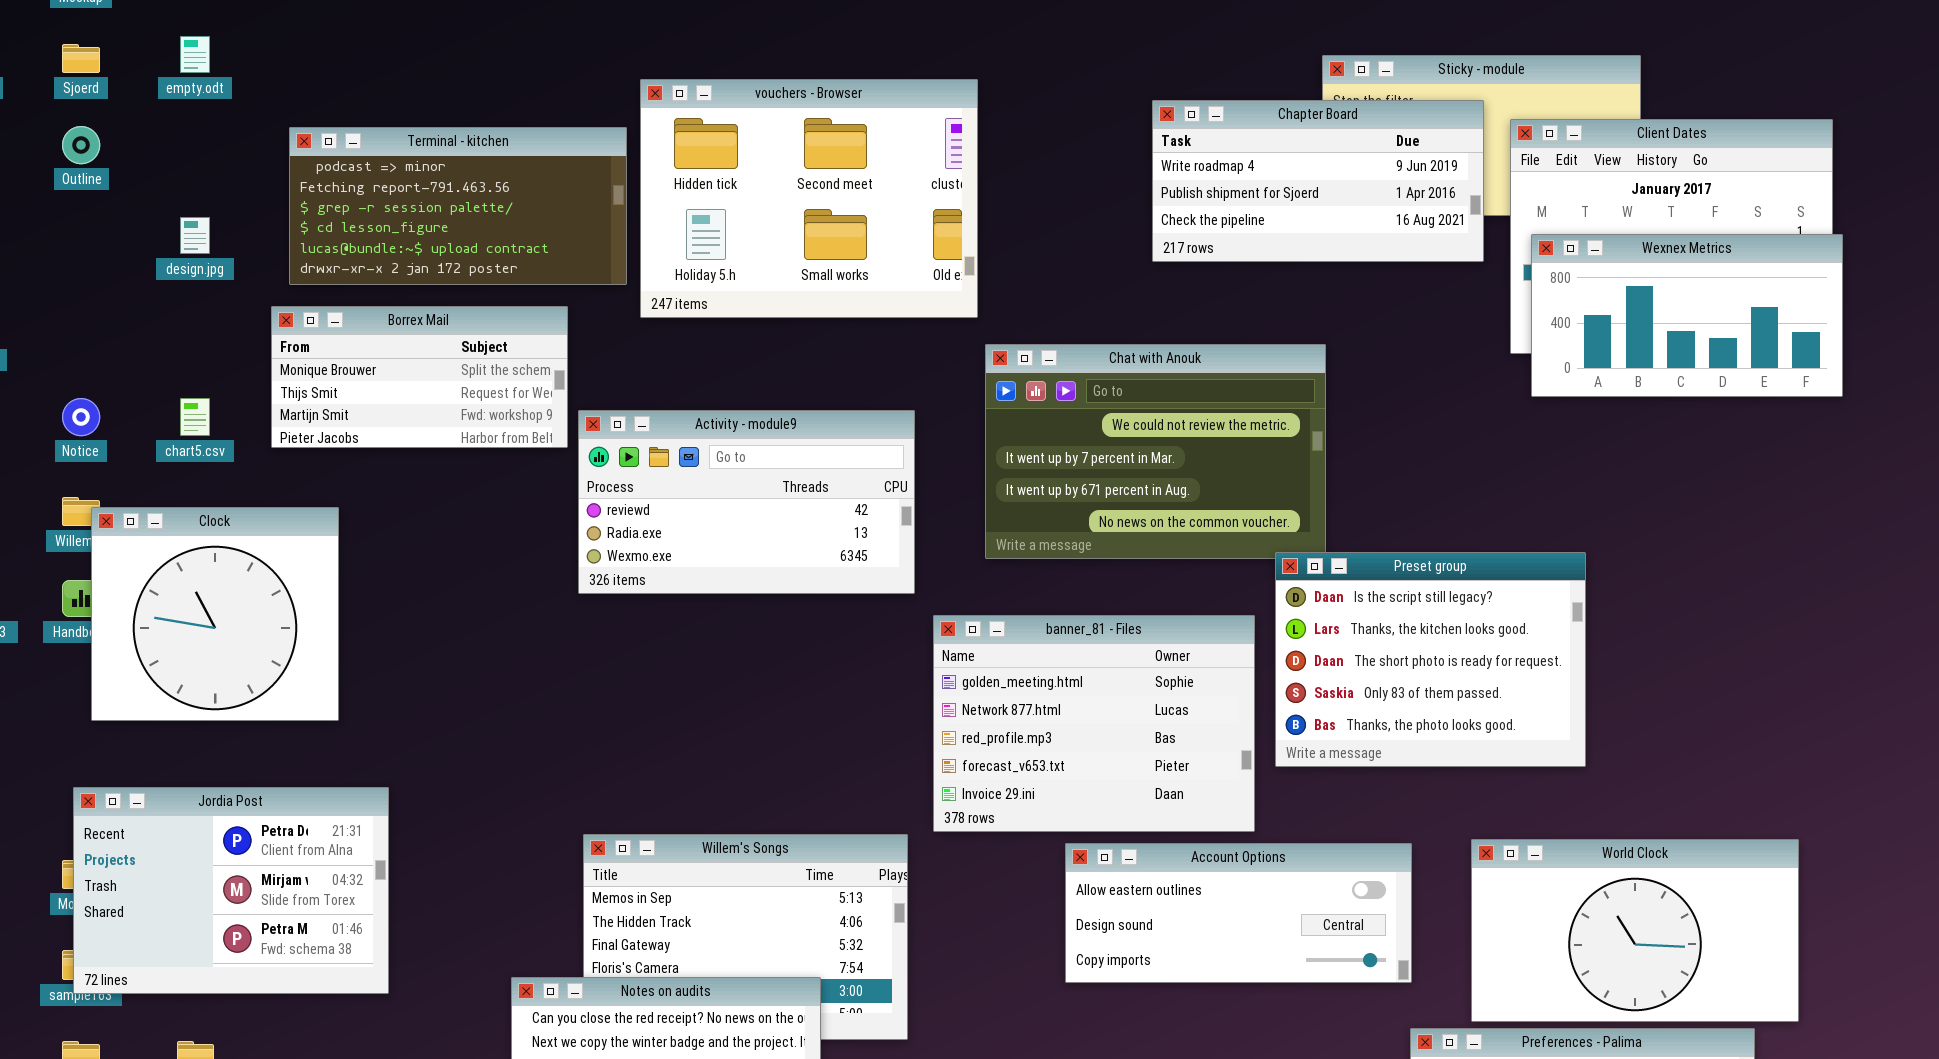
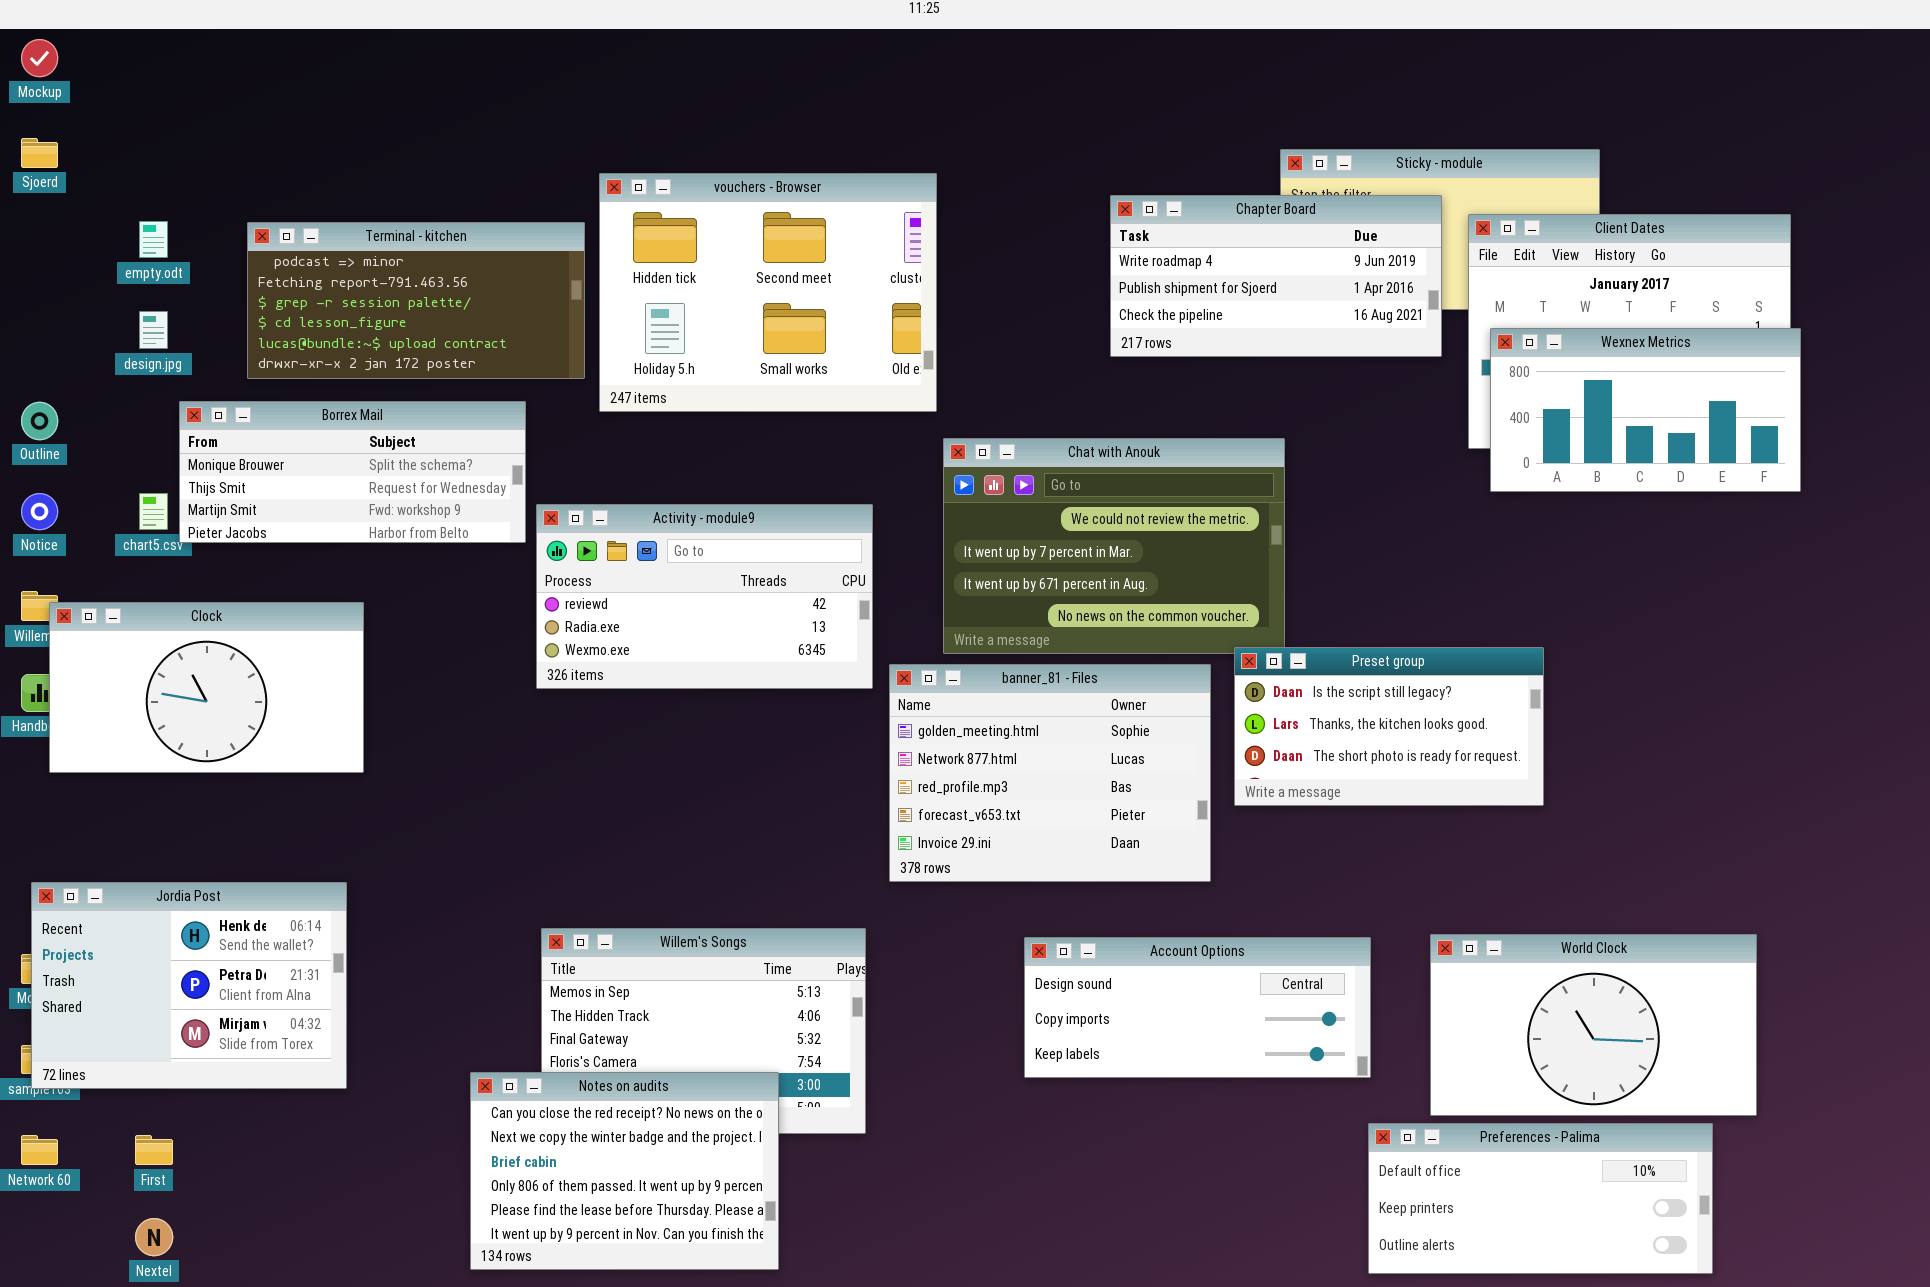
empty.odt: [180,36,210,73] -> [139,221,168,258], moved
Outline: [62,126,100,164] -> [21,402,58,440], moved
Borrex Mail: [271,306,568,448] -> [179,401,526,543], resized
Clock: [91,507,339,721] -> [49,602,364,773], resized
Preset group: [1275,552,1586,767] -> [1234,647,1544,806], resized
banner_81 - Files: [933,615,1255,832] -> [889,664,1211,882], moved
Jordia Post: [73,787,389,994] -> [31,882,347,1089], scrolled up 1 row
Account Options: [1065,843,1412,983] -> [1024,937,1371,1078], scrolled down 1 row

